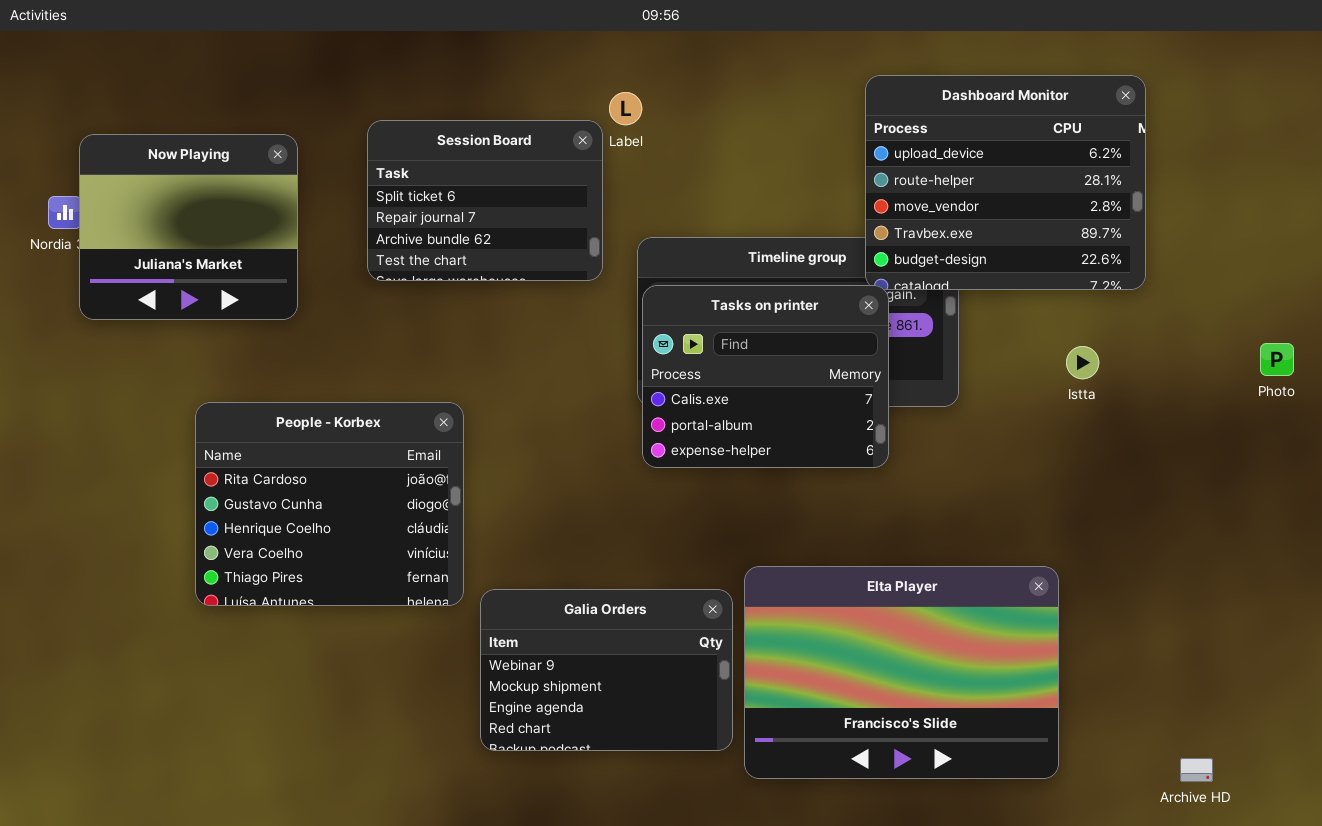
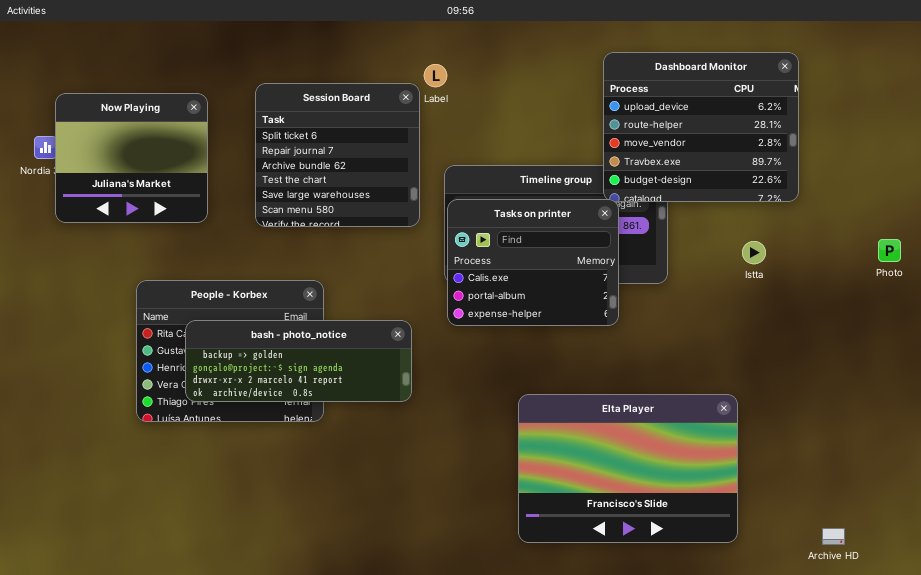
Session Board: [367,120,603,281] -> [255,83,420,227], resized
bash - photo_notice: none -> [185,320,412,402], opened
Galia Orders: [480,589,733,751] -> none, closed

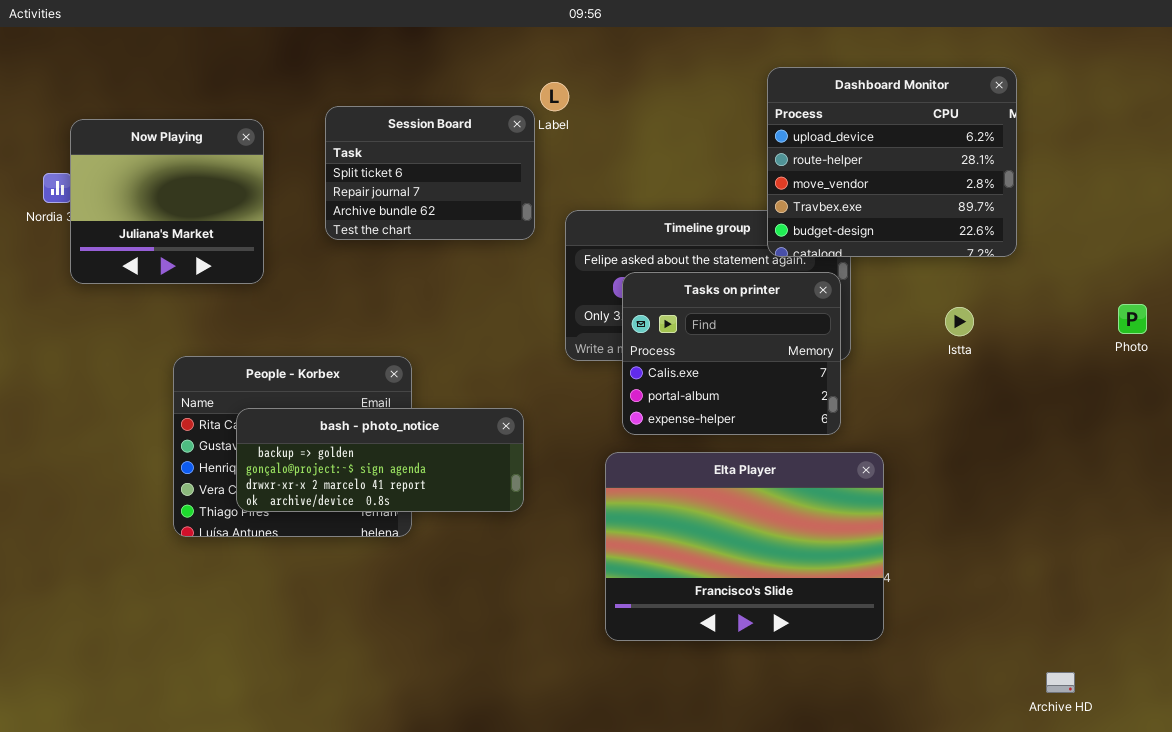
Session Board: [255,83,420,227] -> [325,106,535,240], resized
Tasks on printer: [447,199,619,326] -> [622,272,841,435], moved
Elta Player: [518,394,738,543] -> [605,452,884,641], moved

